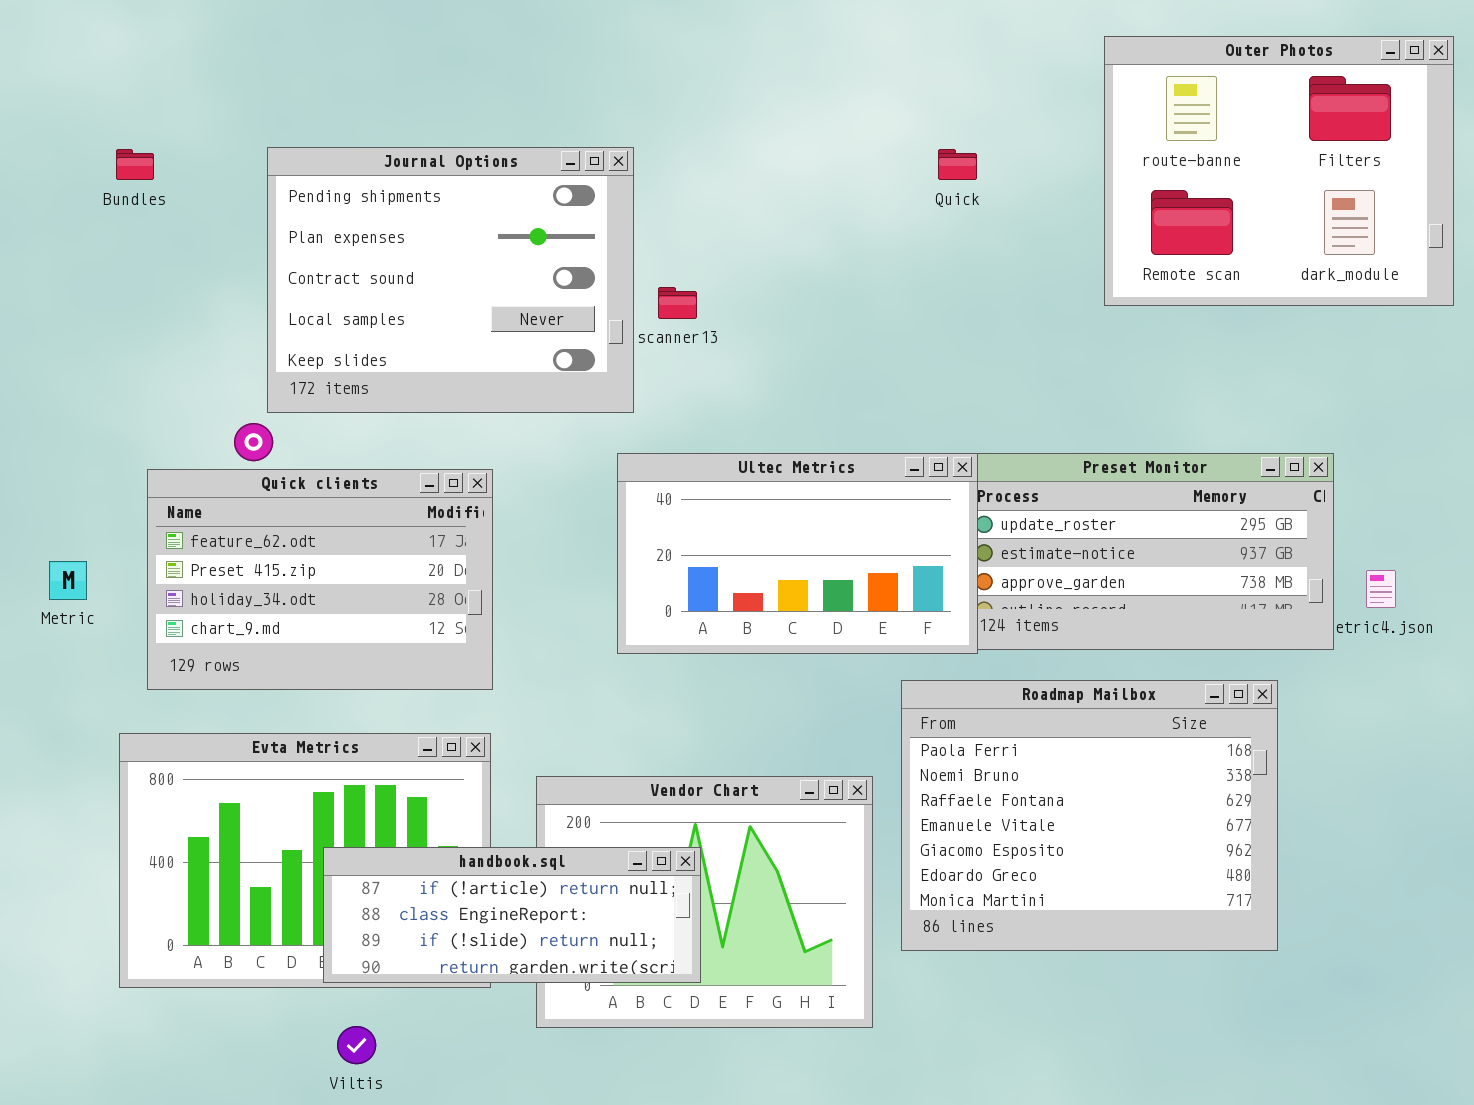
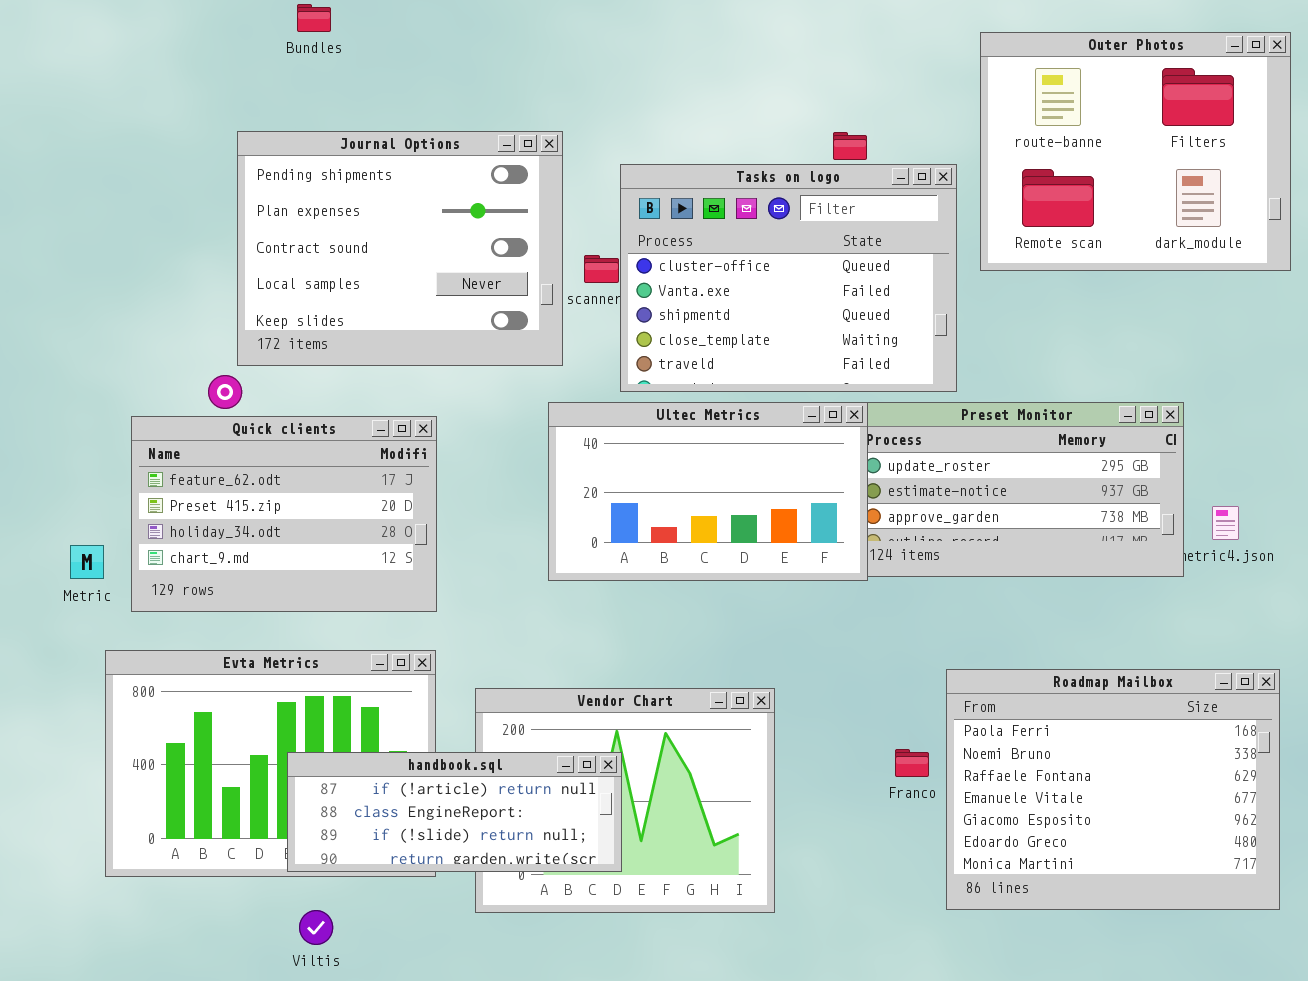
Bundles: [116,149,154,180] -> [297,4,331,32], moved
Tasks on logo: none -> [620,164,957,392], opened
Metric: [49,561,87,600] -> [70,545,104,579], moved
Roadmap Mailbox: [901,680,1278,951] -> [946,669,1280,910], moved

